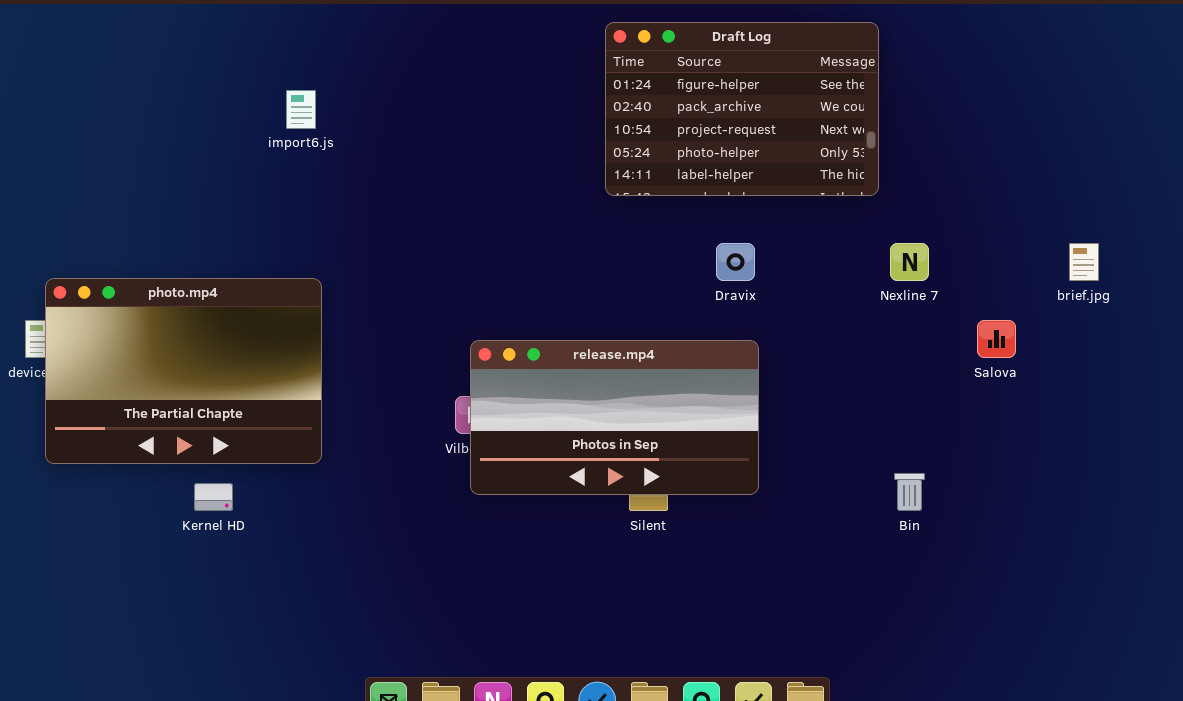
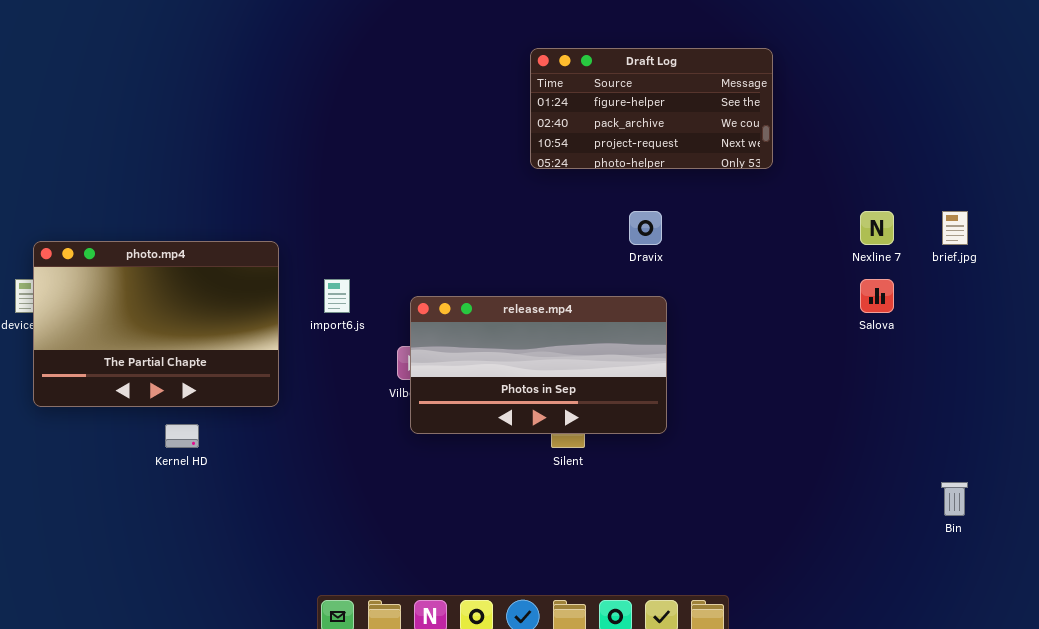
Draft Log: [605,22,879,196] -> [530,48,773,169], resized
import6.js: [286,90,316,129] -> [324,279,350,313], moved
Nexline 7: [890,243,929,281] -> [860,211,894,245], moved
Bin: [894,473,925,511] -> [941,482,968,516], moved

